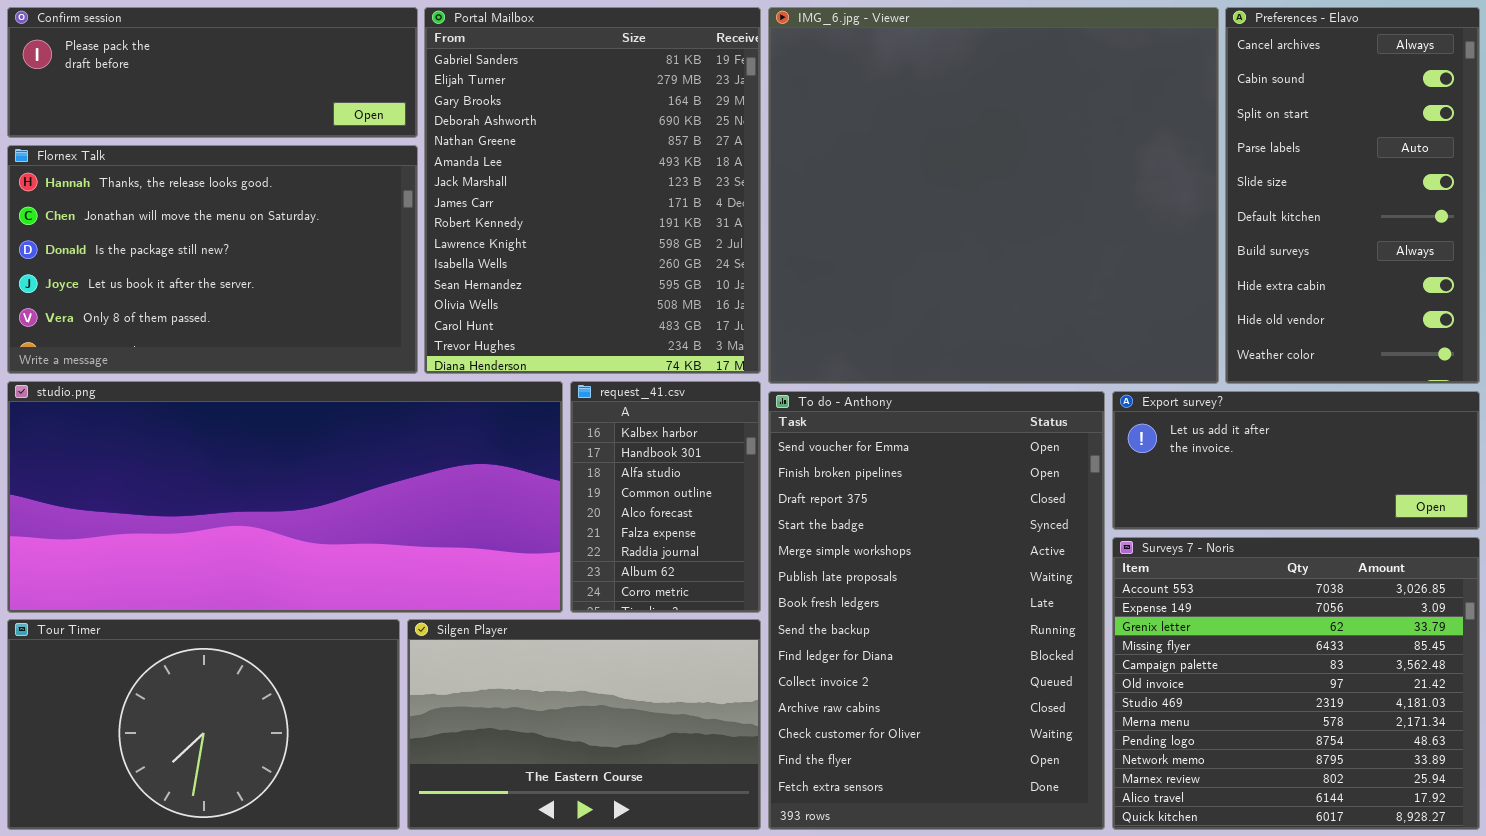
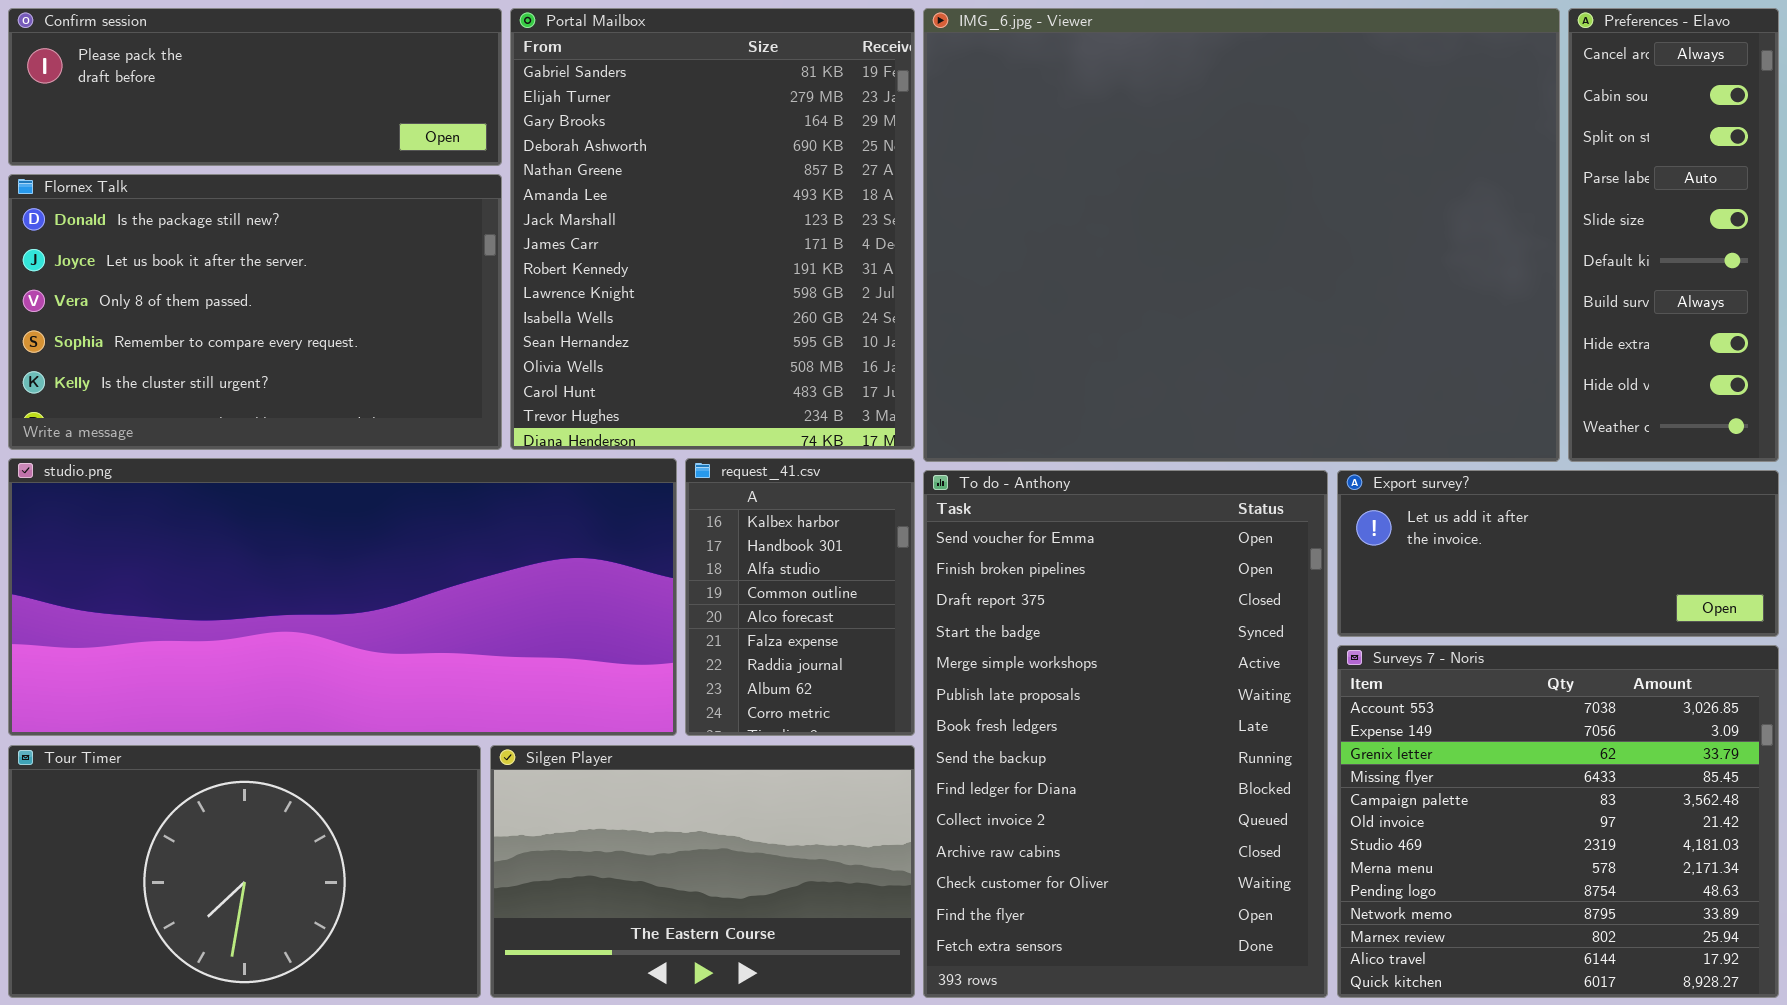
IMG_6.jpg - Viewer: [768,7,1219,384] -> [923,8,1560,462], resized
Preferences - Elavo: [1225,7,1480,384] -> [1568,8,1779,462], resized
Flornex Talk: [7,145,418,374] -> [8,174,502,450], scrolled down 2 rows

